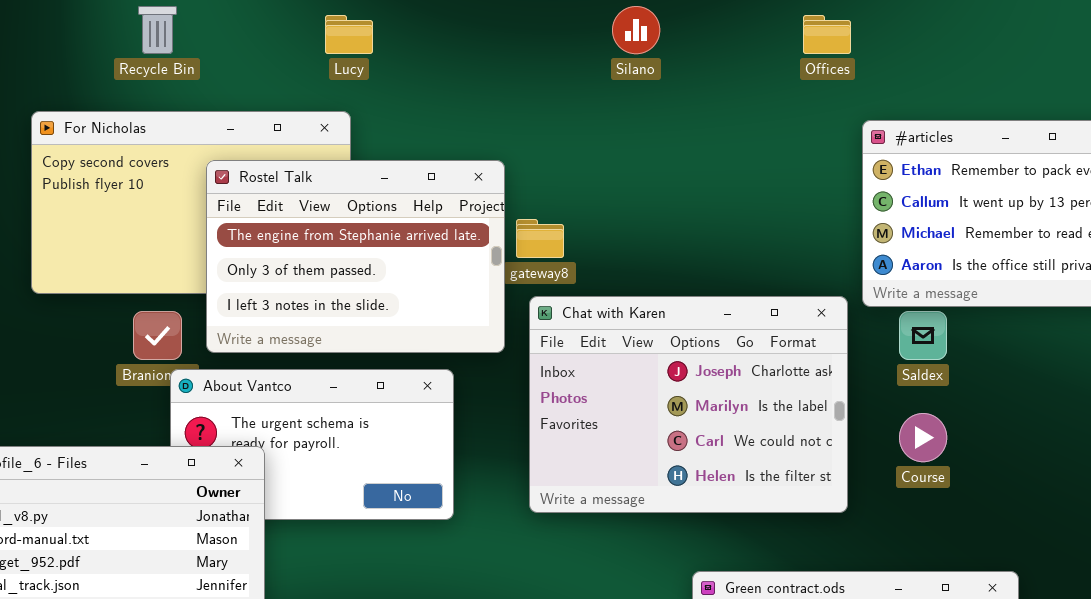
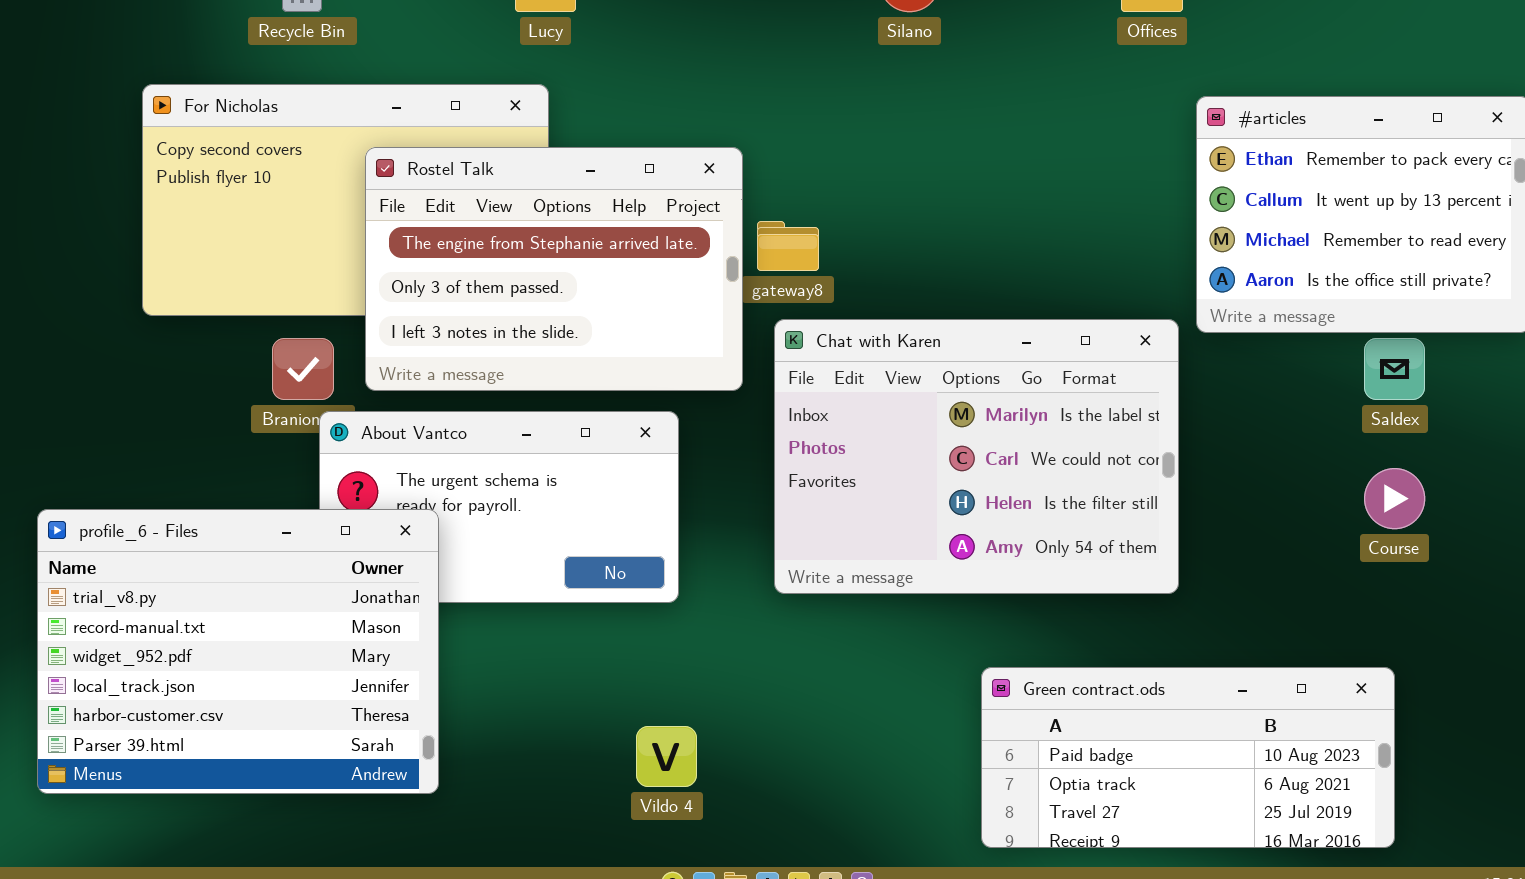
Chat with Karen: [529,296,848,513] -> [774,319,1179,594], scrolled down 1 row
Saldex: [899,311,947,360] -> [1364,338,1425,400], moved
Course: [899,413,947,462] -> [1364,468,1425,529], moved

